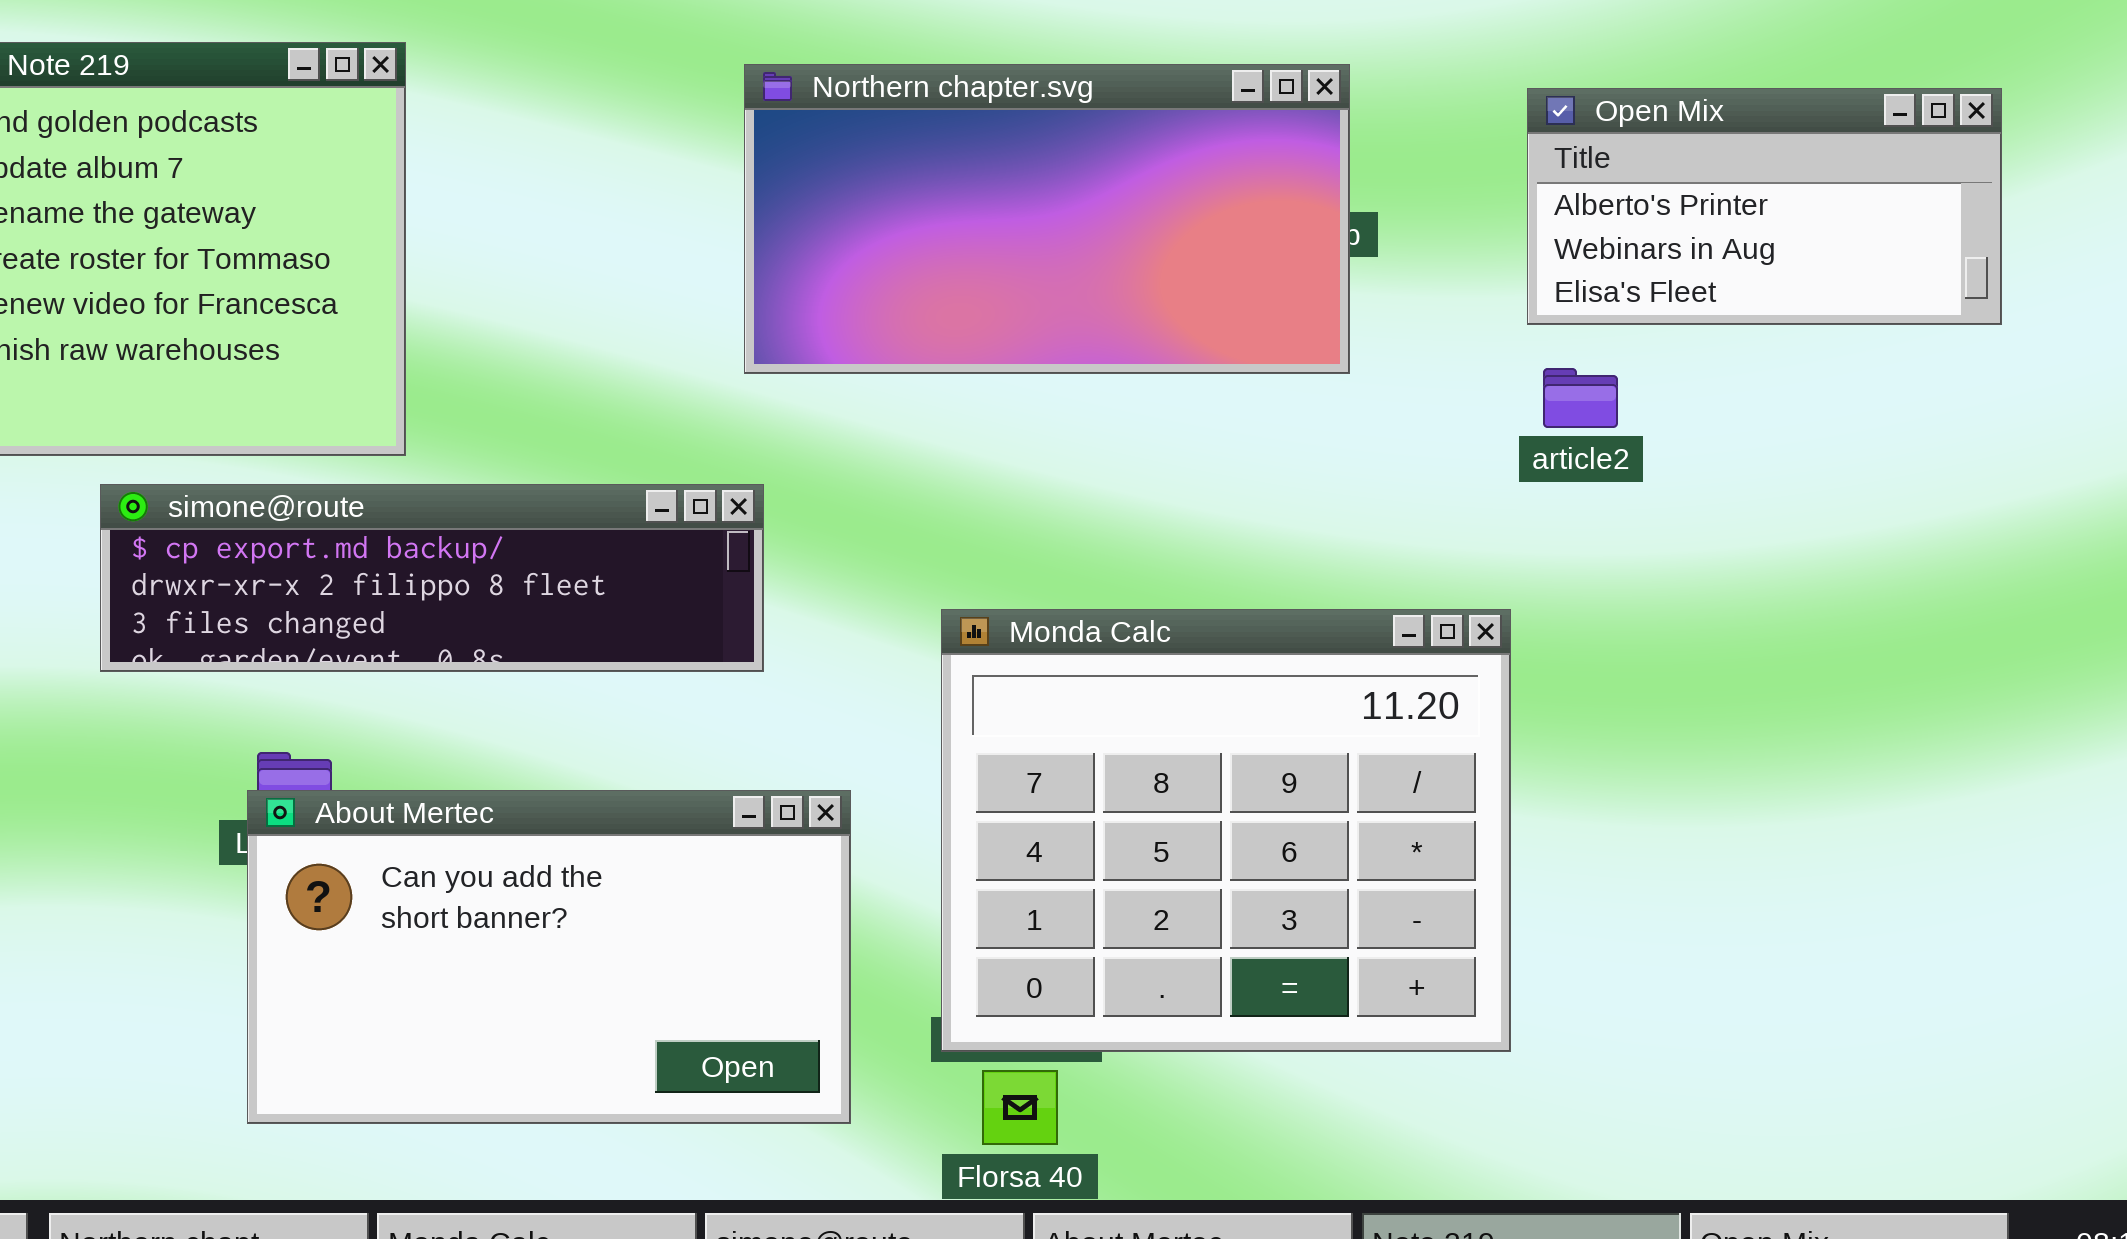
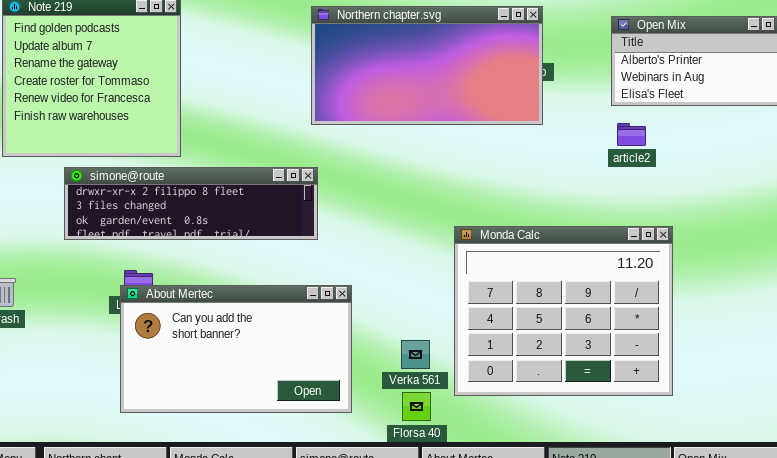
simone@route: [100,484,764,672] -> [64,167,318,240], scrolled down 1 row
Monda Calc: [941,609,1511,1052] -> [454,226,673,396], moved

